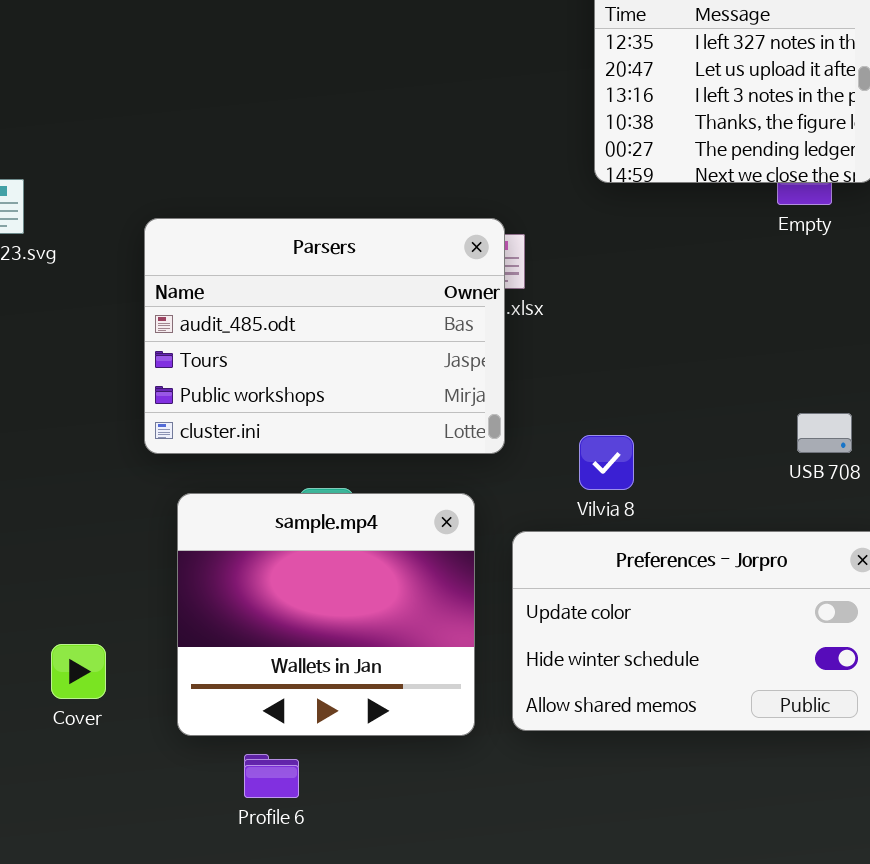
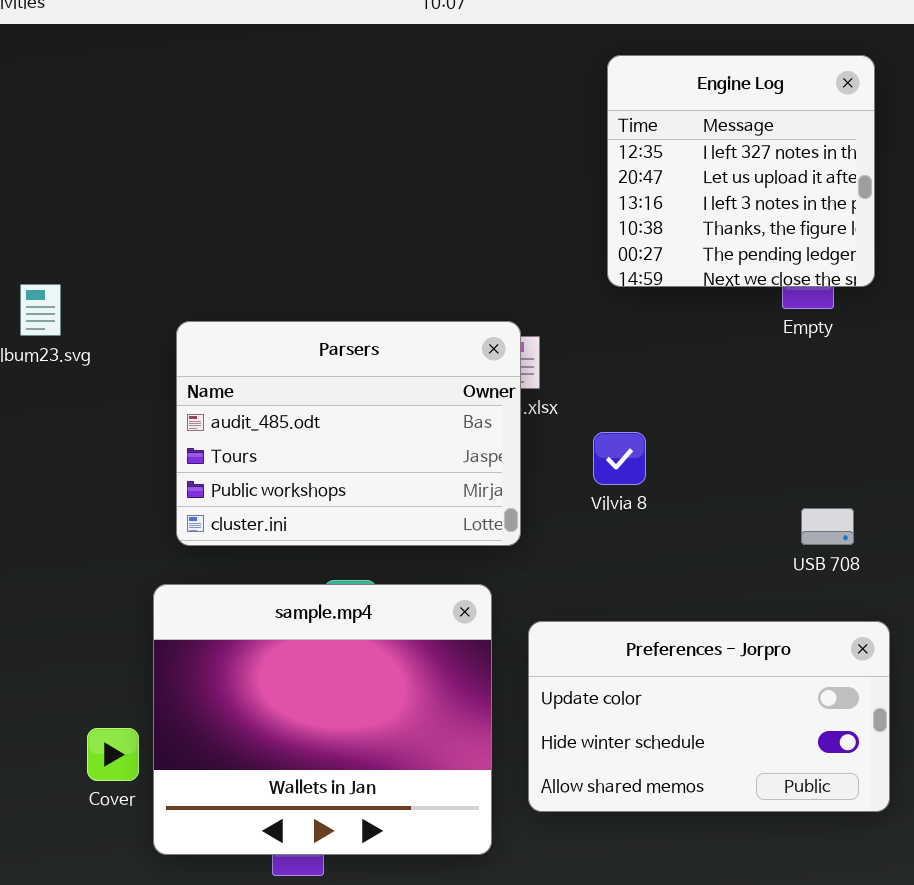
Vilvia 8: [579,435,634,490] -> [593,432,646,485], moved
sample.mp4: [177,493,475,736] -> [153,584,492,855], resized

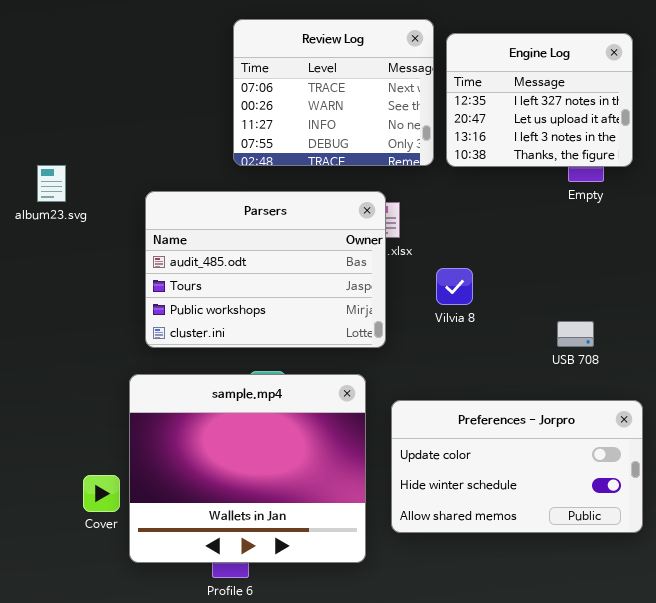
Engine Log: [607,55,875,287] -> [446,33,633,167], resized
Review Log: none -> [233,19,434,166], opened
USB 708: [801,508,854,545] -> [557,321,594,347], moved

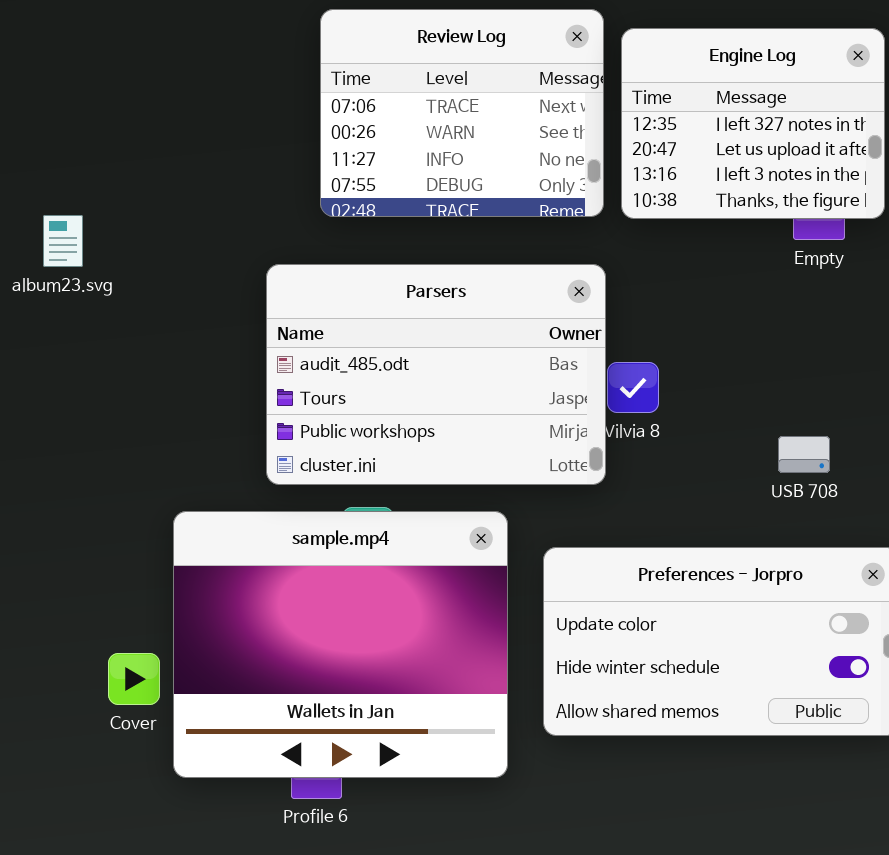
Parsers: [145,191,386,348] -> [266,264,606,485], moved

